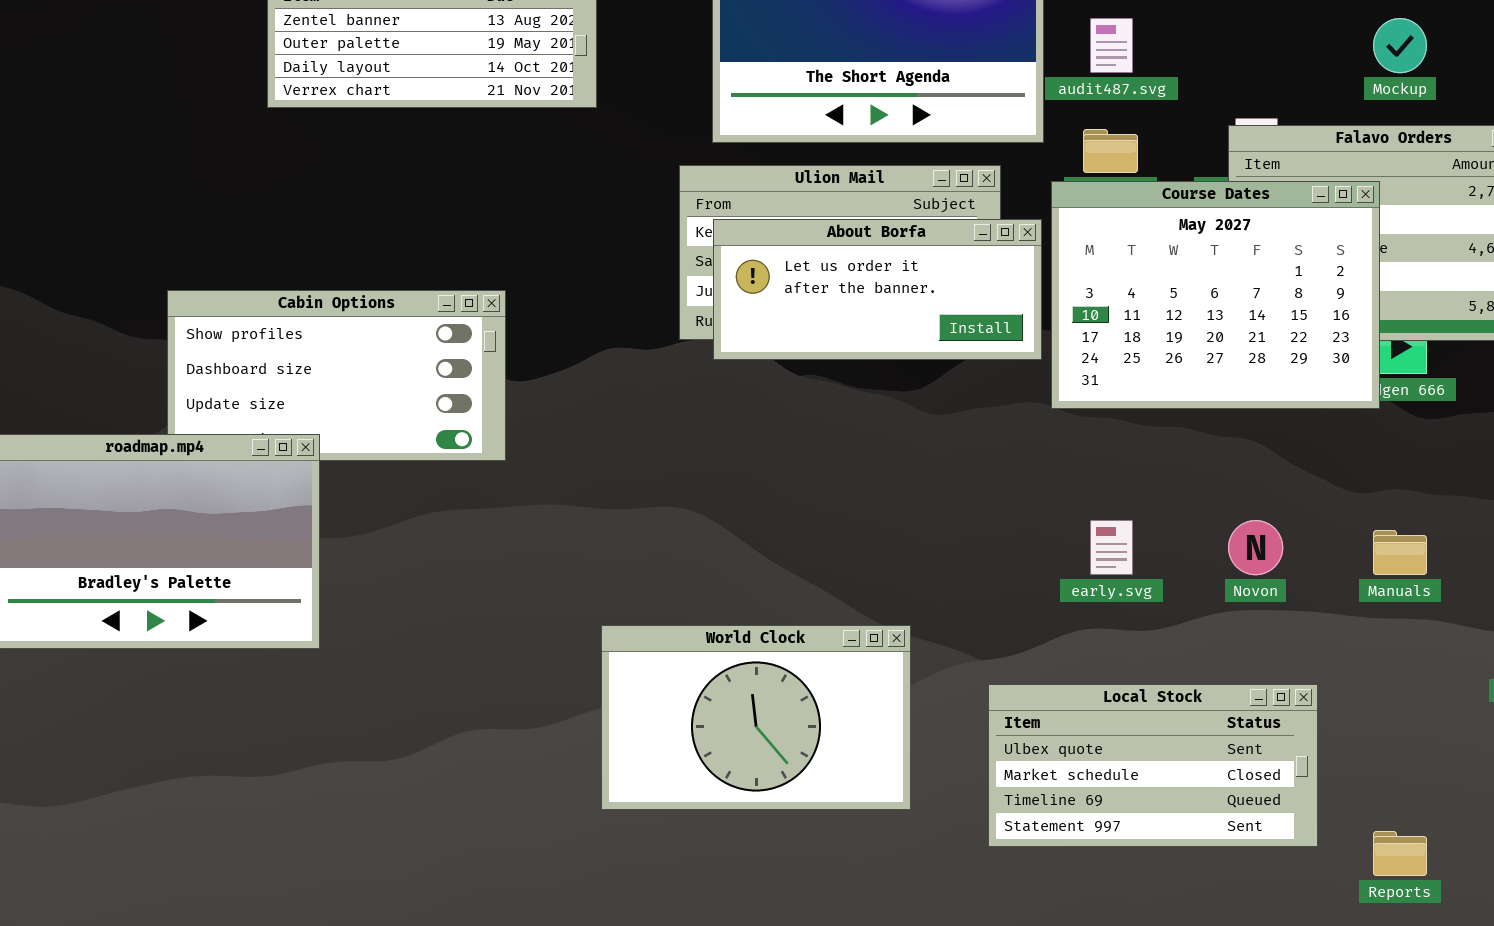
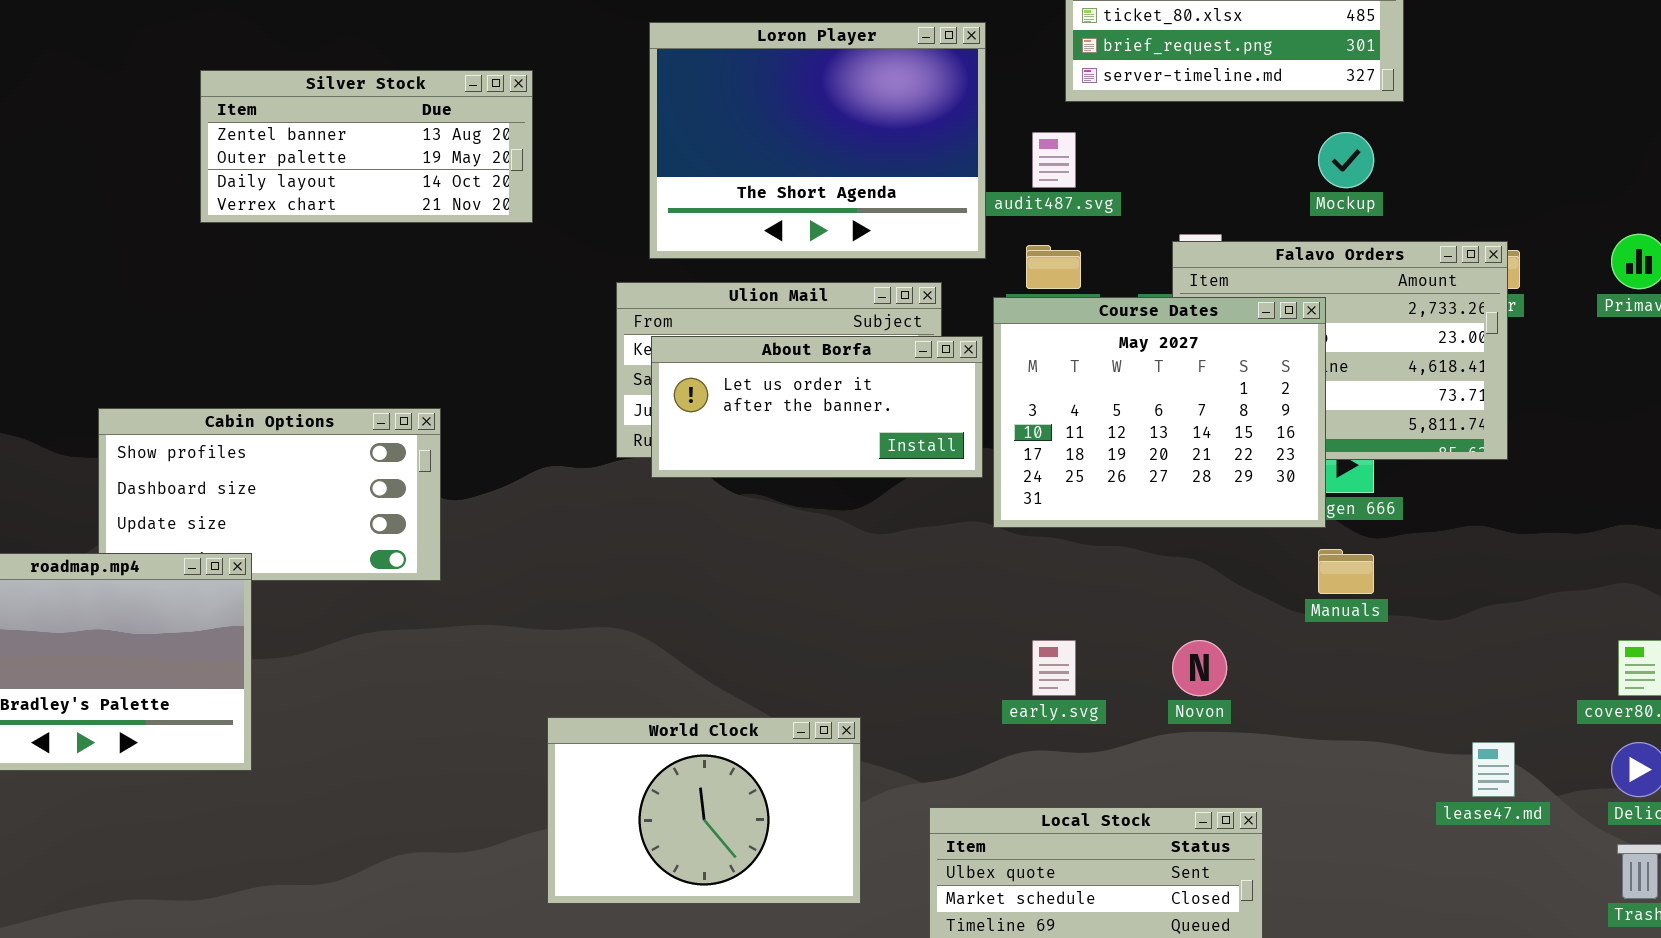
Manuals: [1373,530,1427,575] -> [1318,549,1374,594], moved
World Clock: [601,625,911,810] -> [547,717,861,904], moved

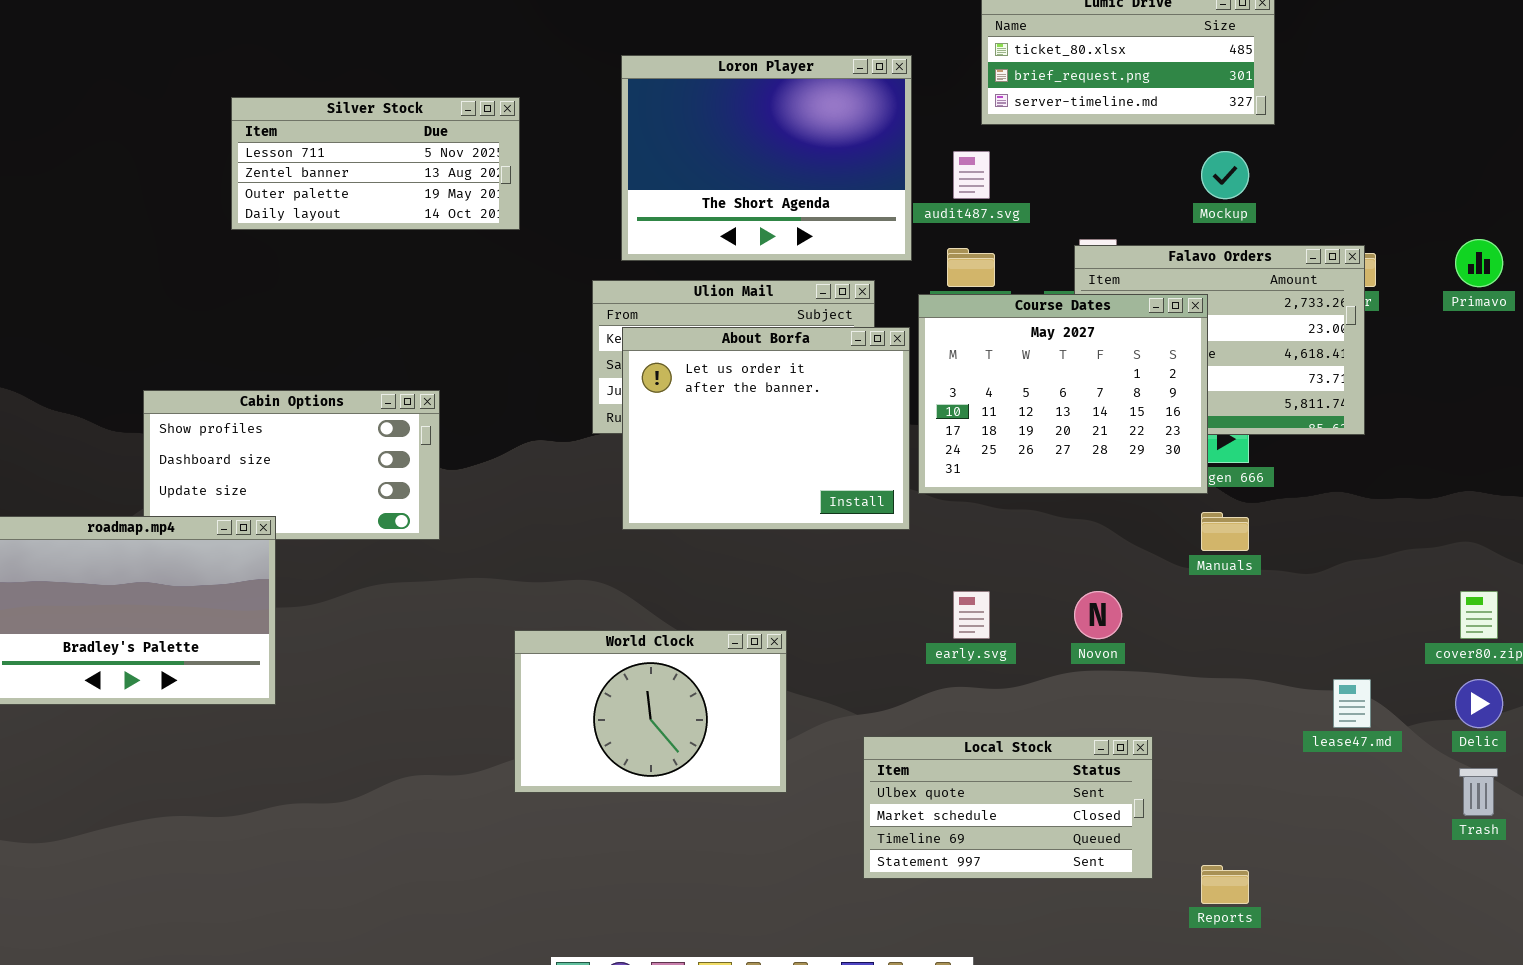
Silver Stock: [200,70,533,223] -> [231,97,520,230], scrolled up 1 row
About Borfa: [651,336,983,478] -> [622,327,910,530], resized
World Clock: [547,717,861,904] -> [514,630,787,793], moved

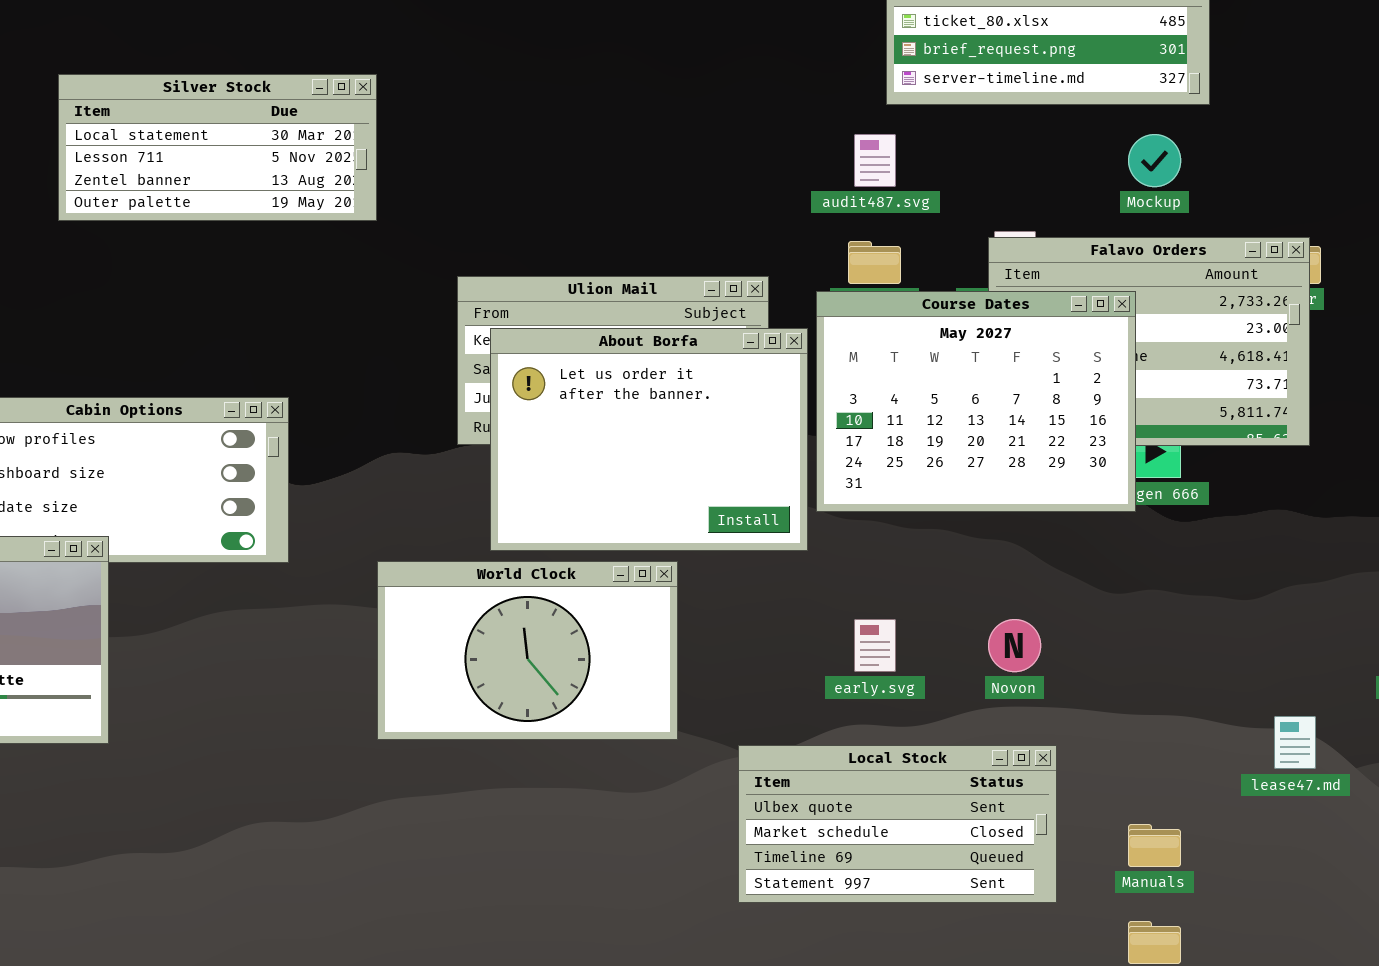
Loron Player: [621,55,912,261] -> none, closed
Silver Stock: [231,97,520,230] -> [58,74,377,221], scrolled up 1 row
Manuals: [1201,512,1249,551] -> [1128,824,1181,867], moved
World Clock: [514,630,787,793] -> [377,561,678,740], moved
Local Stock: [863,736,1153,879] -> [738,745,1057,903], moved

